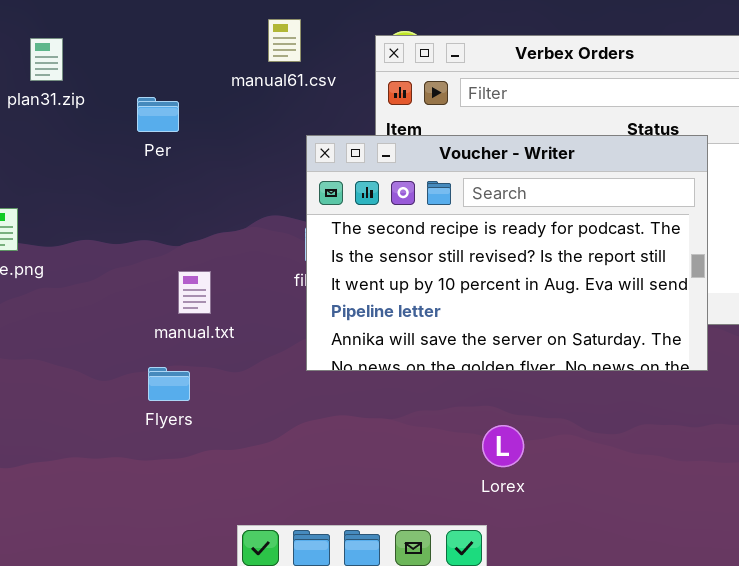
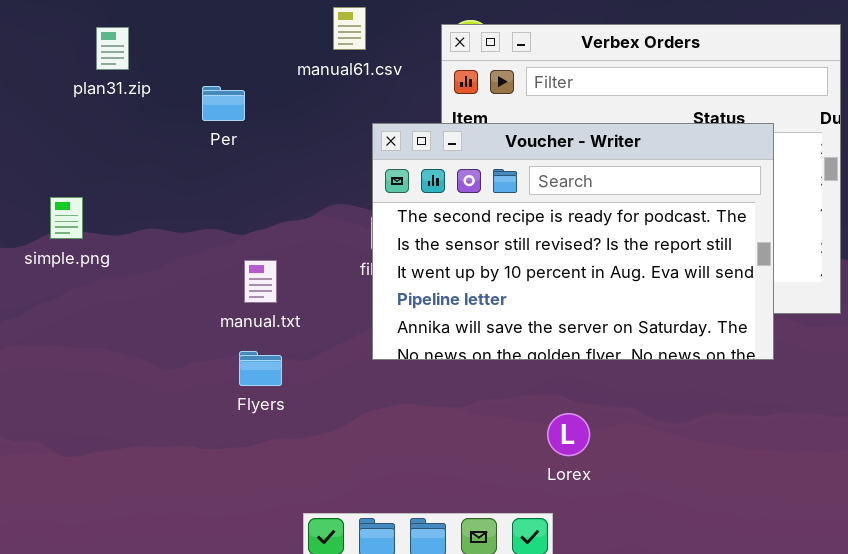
Flyers: [148,367,190,401] -> [239,351,282,386], moved

